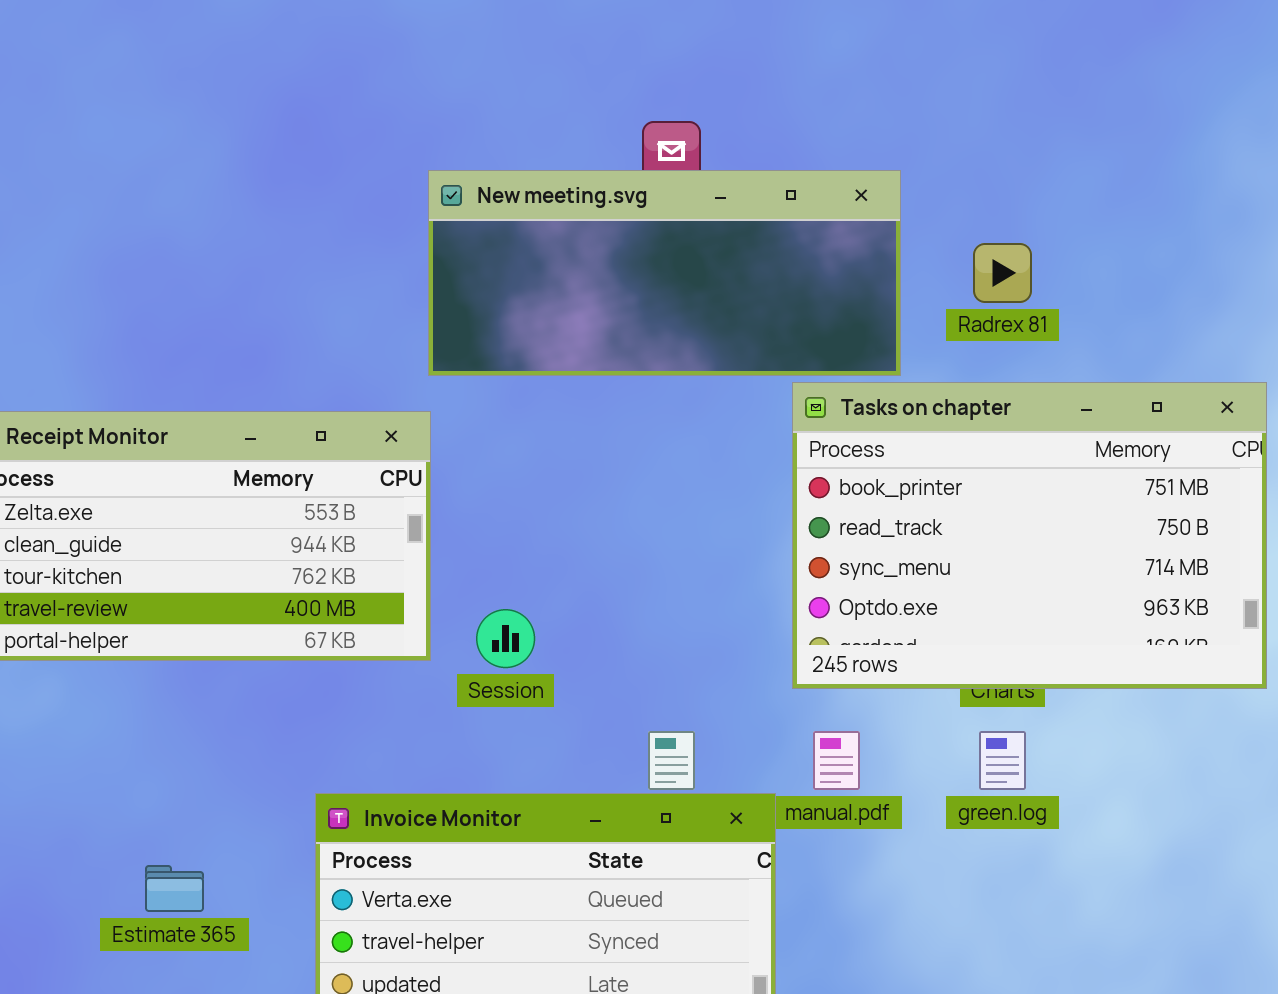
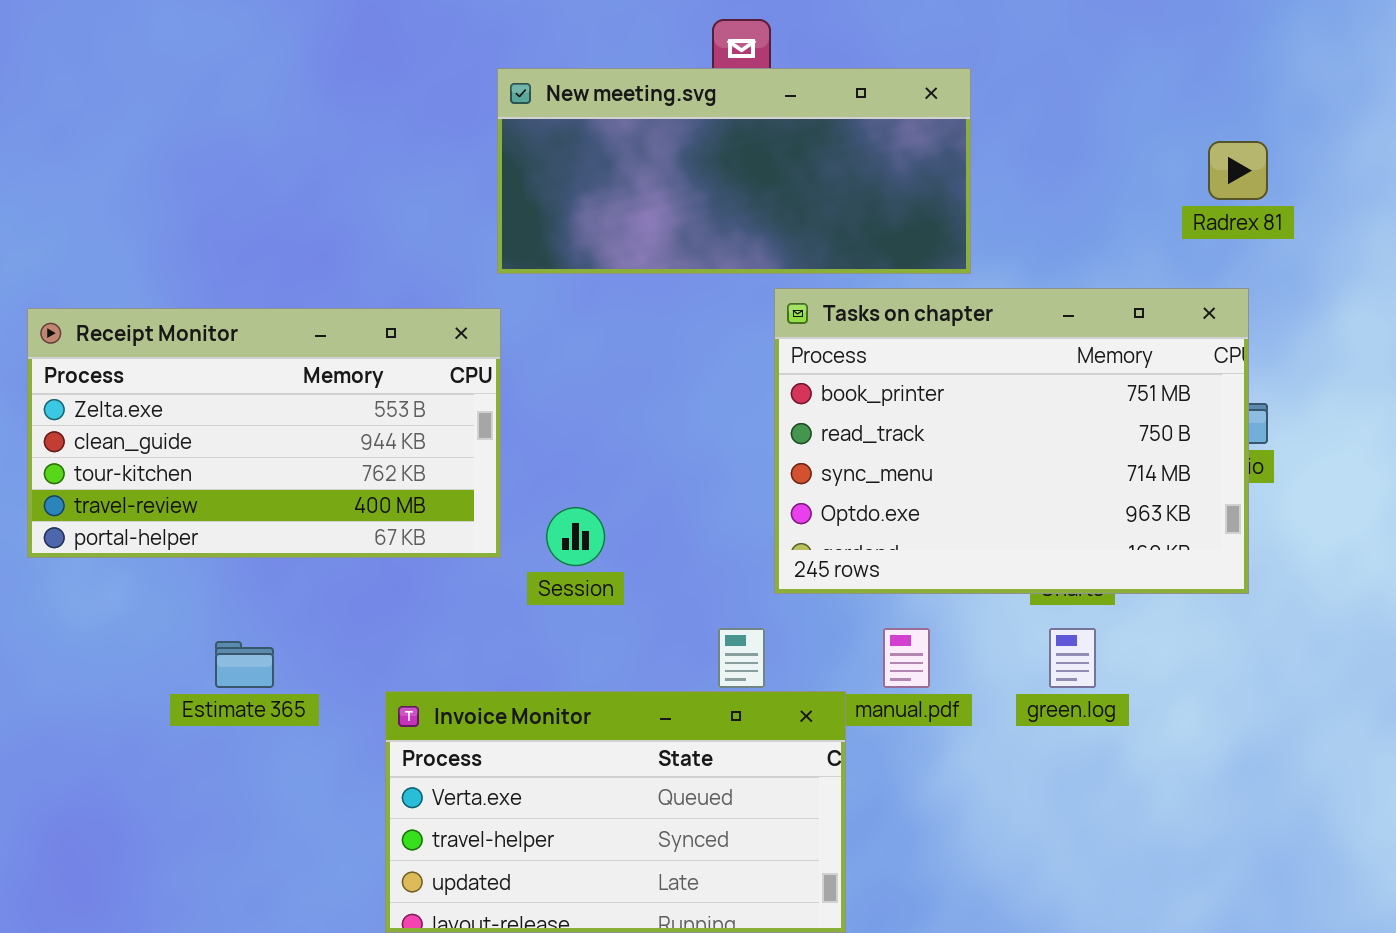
Radrex 81: [973,243,1032,303] -> [1208,141,1268,200], moved
Tasks on chapter: [792,382,1267,689] -> [774,288,1249,594], moved
Estimate 365: [145,865,204,912] -> [215,641,274,688], moved

